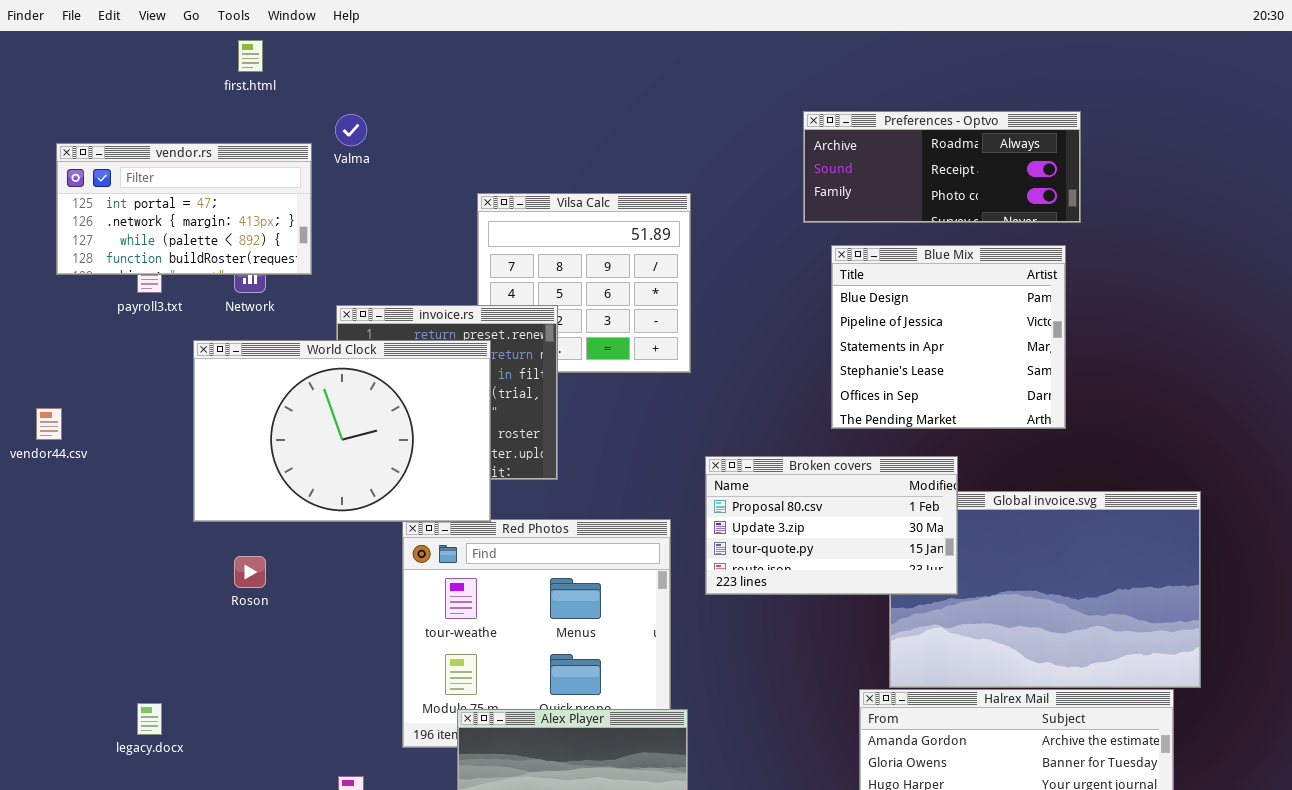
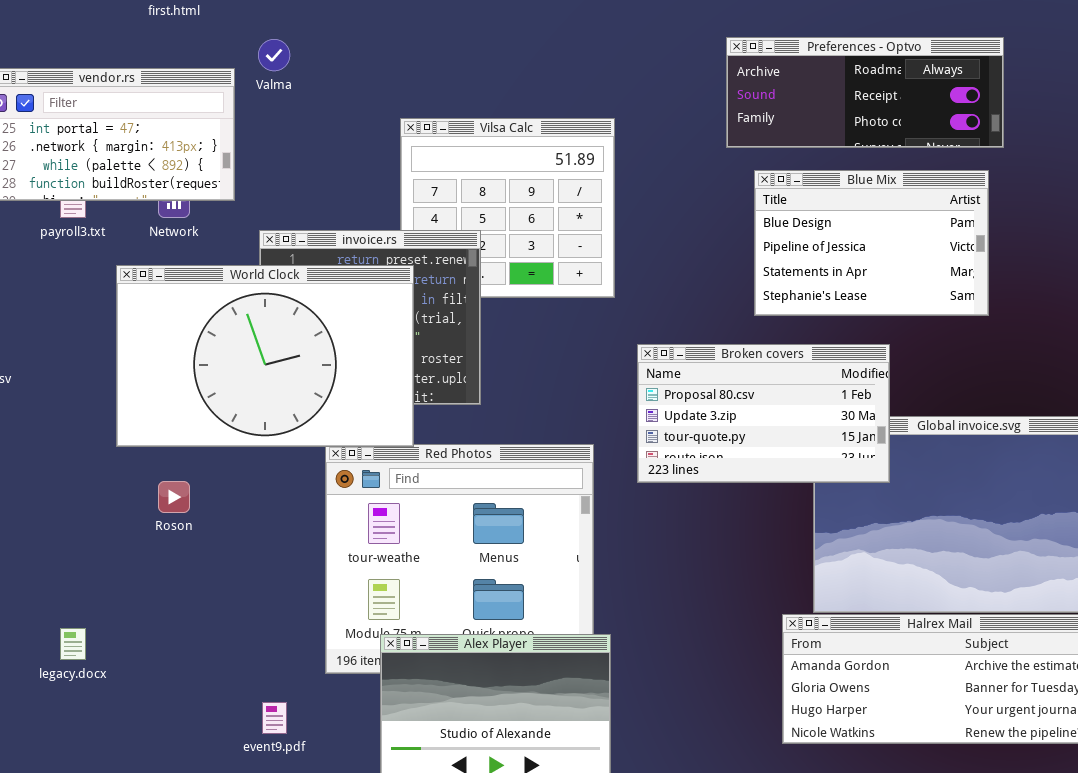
Blue Mix: [831,245,1066,429] -> [754,170,989,316], resized
Broken covers: [705,456,958,595] -> [637,344,890,483], moved

